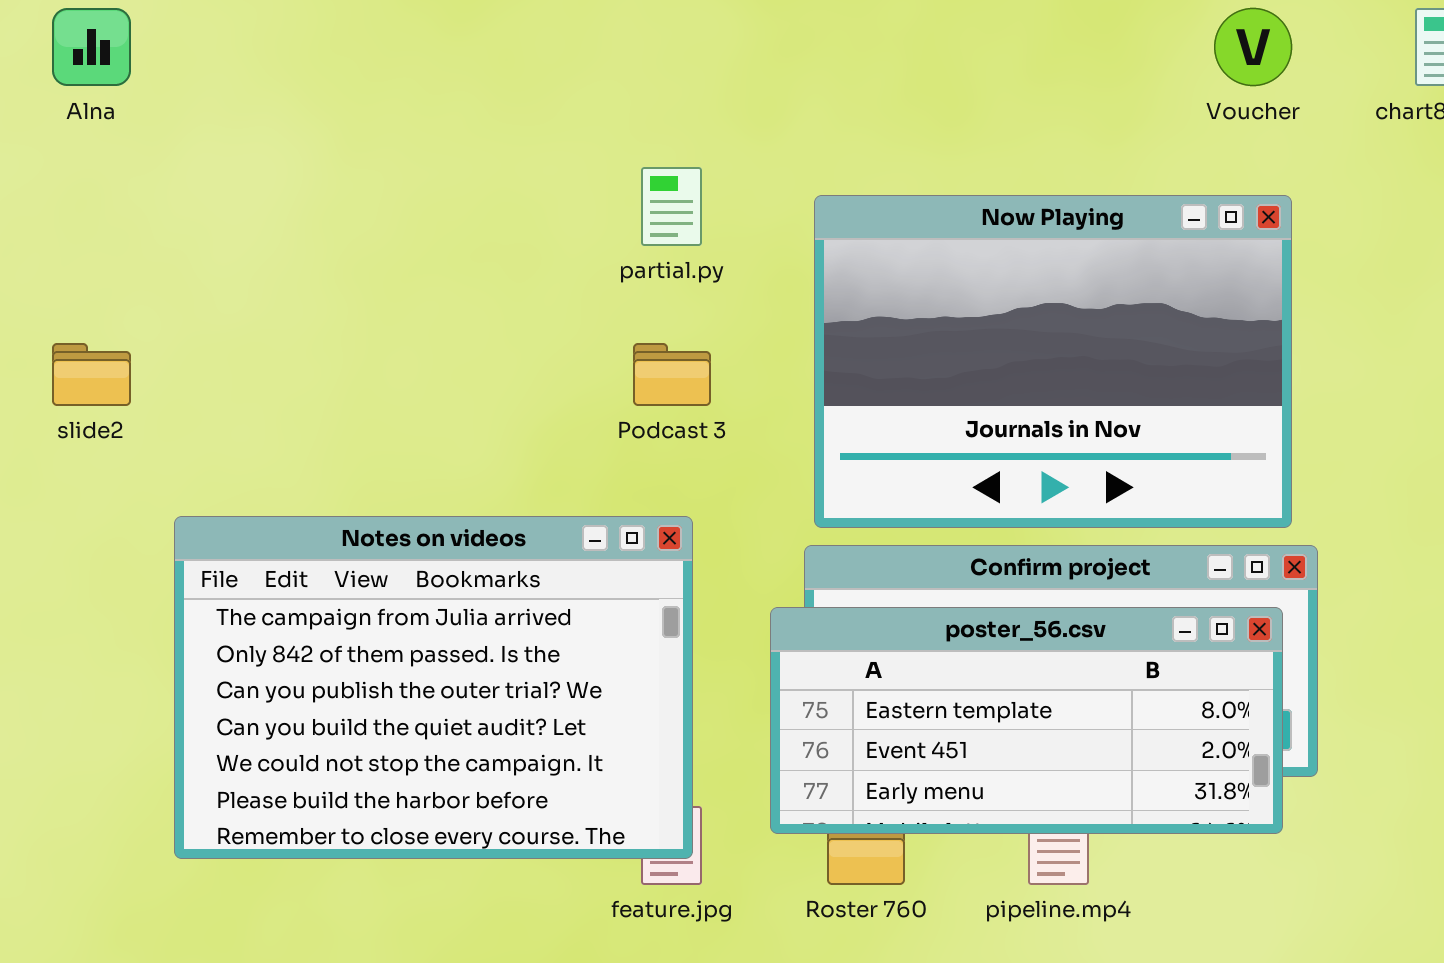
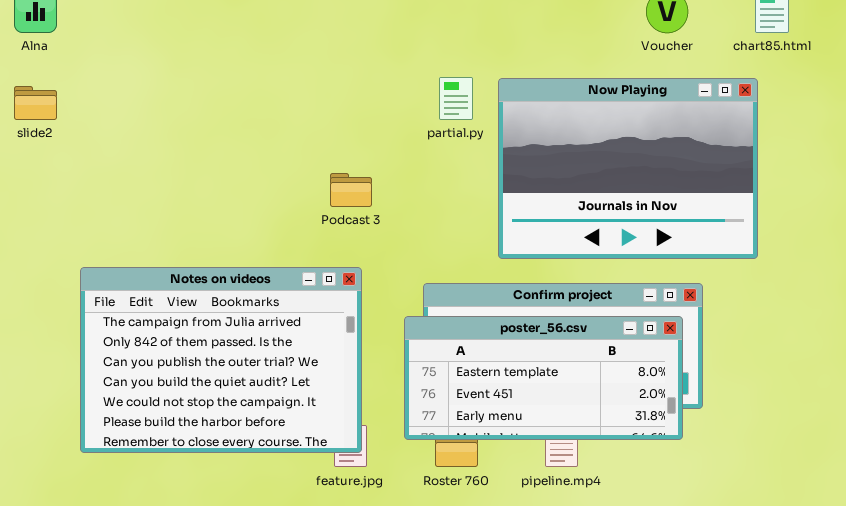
partial.py: [641,167,702,246] -> [439,77,473,120], moved
Now Playing: [814,195,1292,528] -> [498,78,758,259], moved
slide2: [52,343,131,406] -> [14,86,57,120], moved

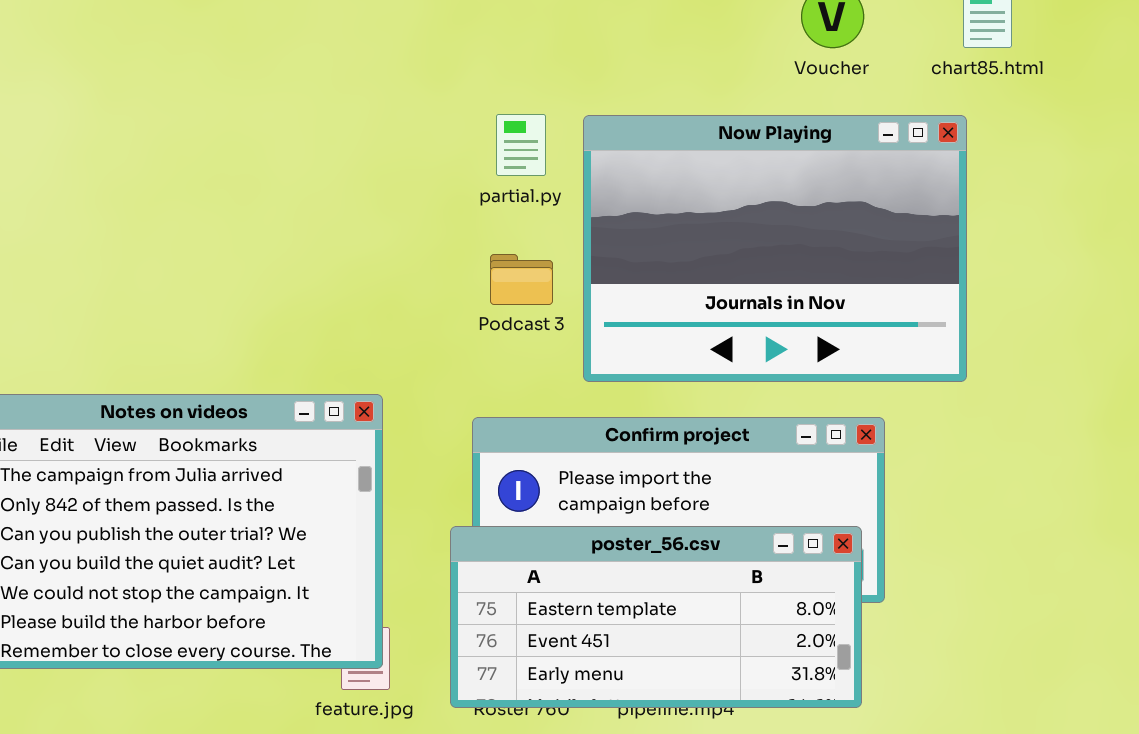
Podcast 3: [330,173,372,207] -> [490,254,553,305], moved
poster_56.csv: [404,316,683,440] -> [450,526,862,708], moved

